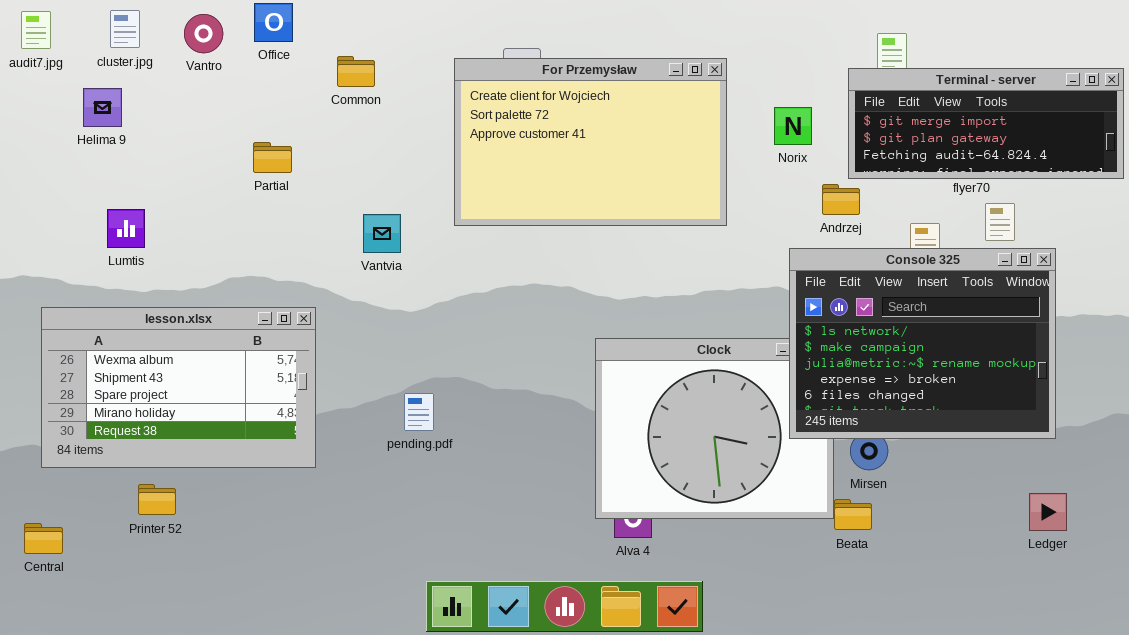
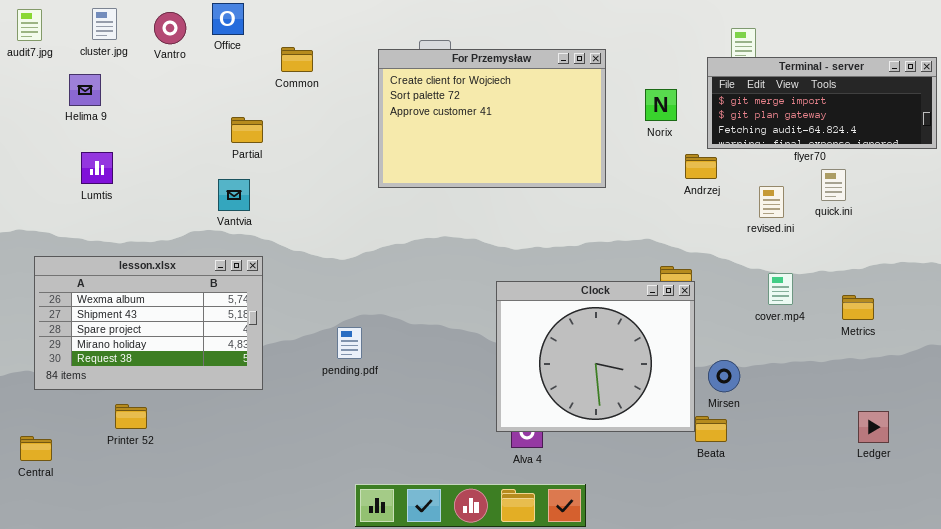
Partial: [253,142,292,173] -> [231,117,263,143], moved
Lumtis: [107,209,145,248] -> [81,152,113,184], moved
Vantvia: [363,214,401,253] -> [218,179,250,211], moved
Console 325: [789,248,1056,439] -> none, closed

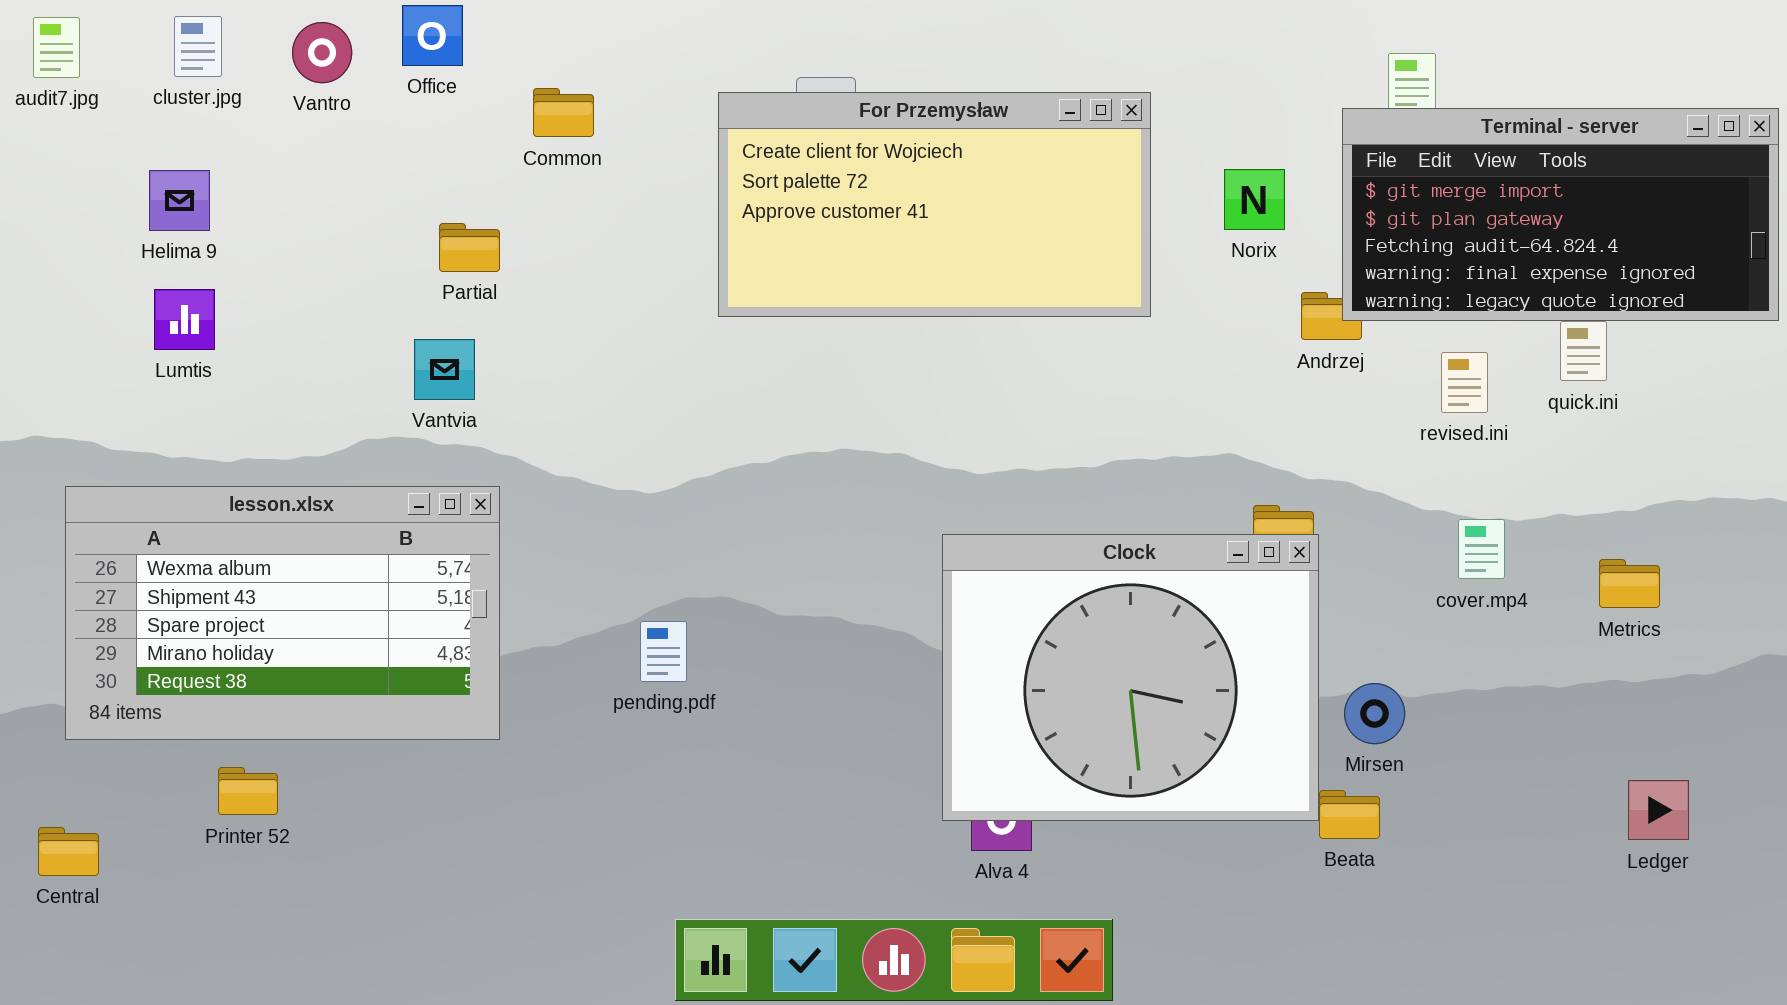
For Przemysław: [378,49,606,188] -> [718,92,1151,317], resized
Terminal - server: [707,57,937,149] -> [1342,108,1779,321], resized
Helima 9: [69,74,101,106] -> [149,170,210,231], moved

